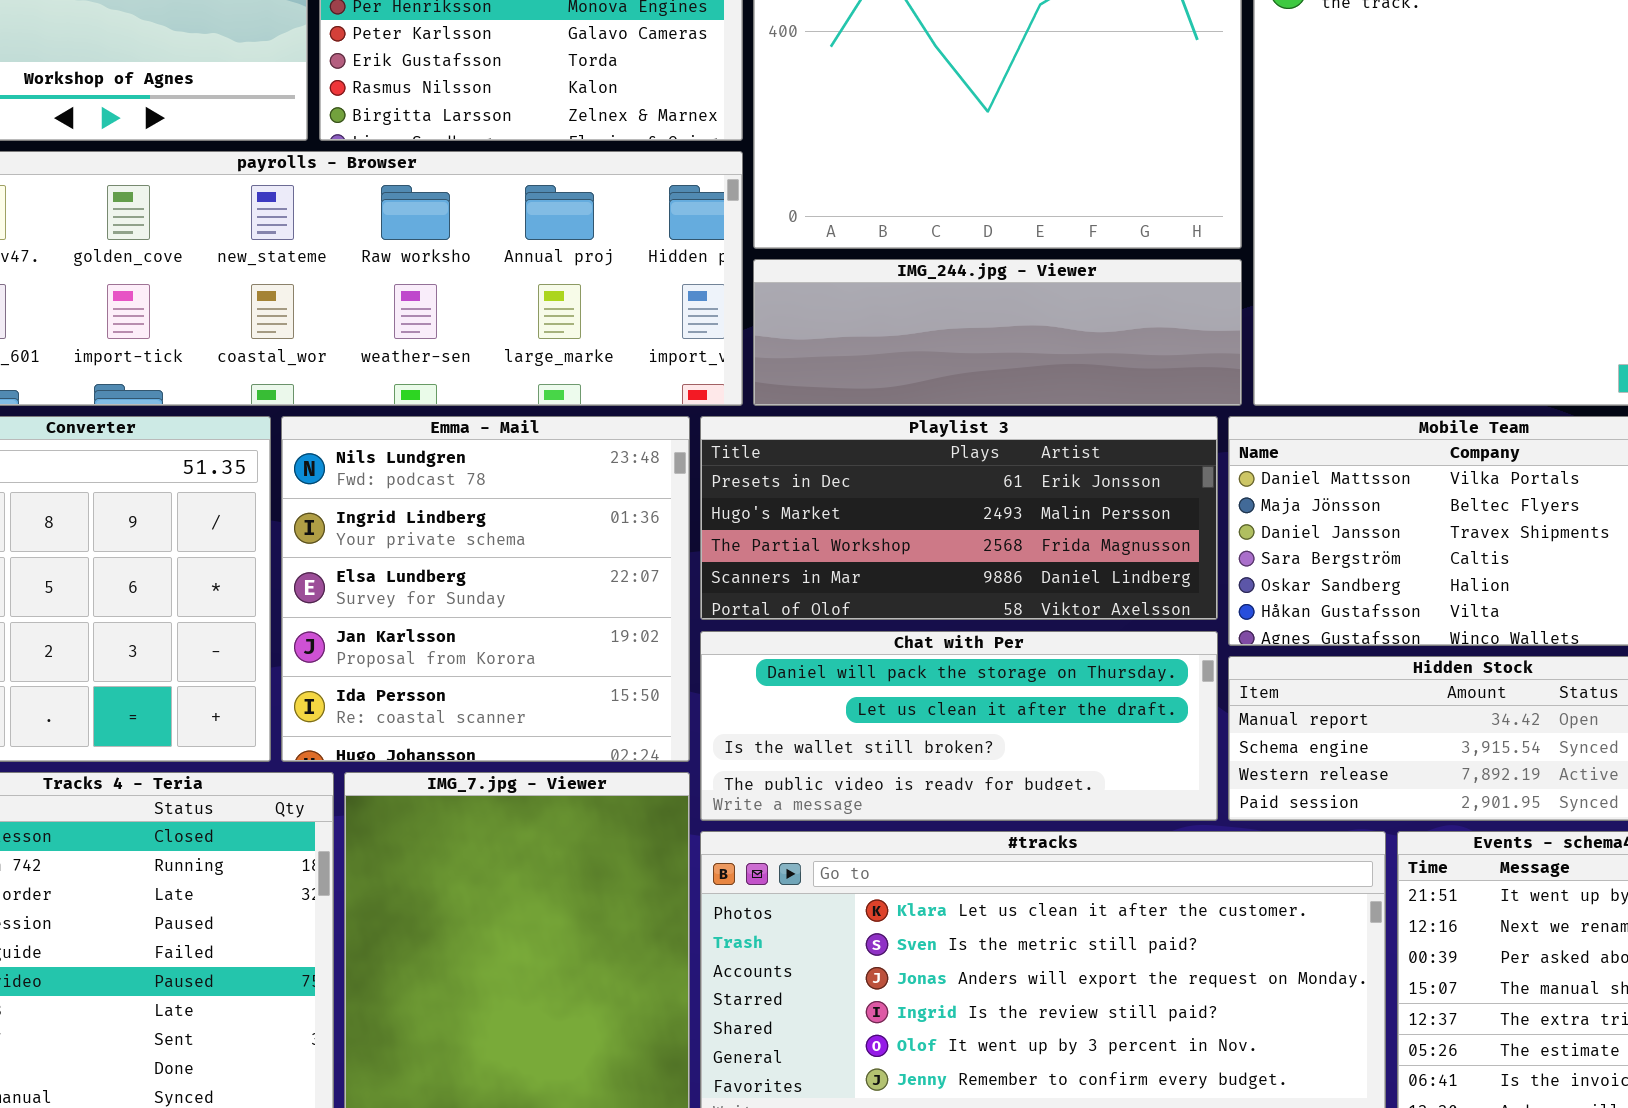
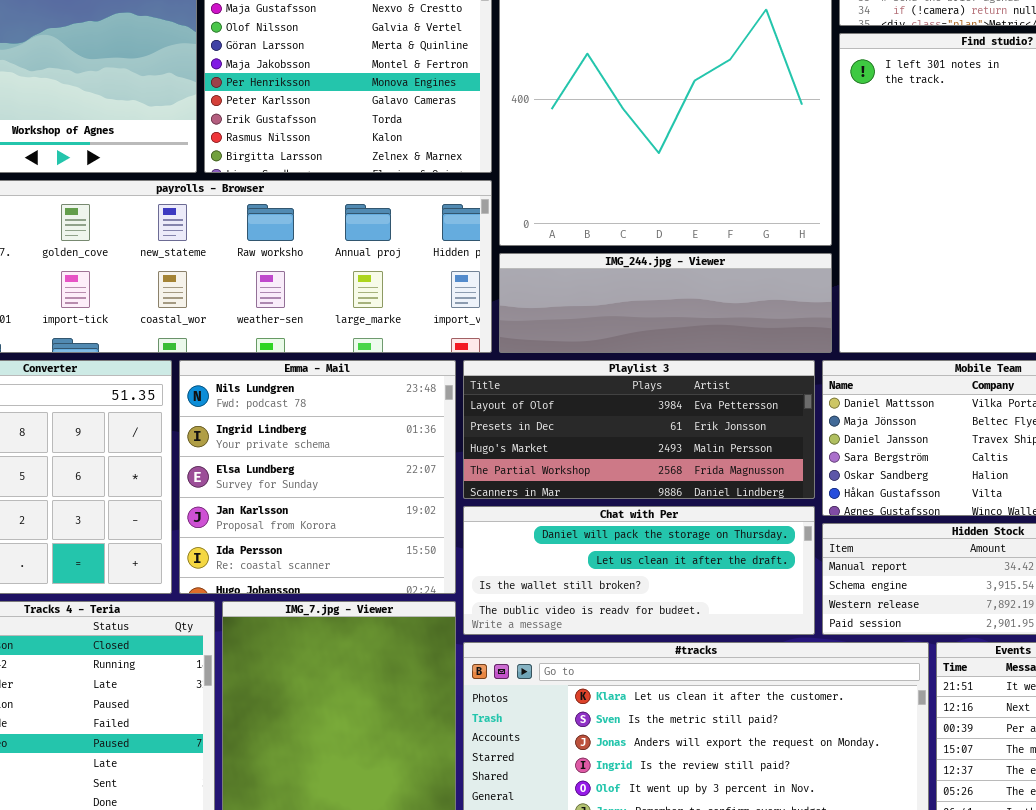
Playlist 3: [700,416,1218,620] -> [463,360,815,499], scrolled up 1 row

